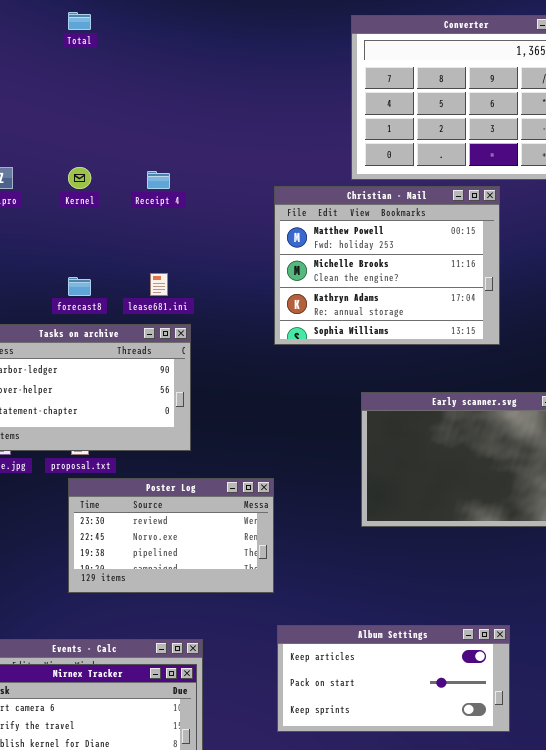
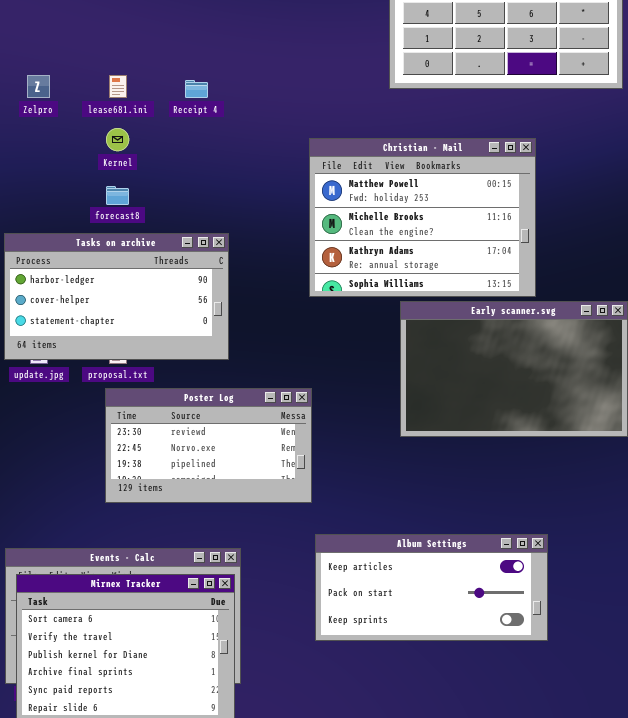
Kernel: [68,167,91,189] -> [106,128,129,151], moved
Christian - Mail: [274,186,500,345] -> [309,138,536,297], moved
lease681.ini: [150,273,168,296] -> [109,75,127,98], moved

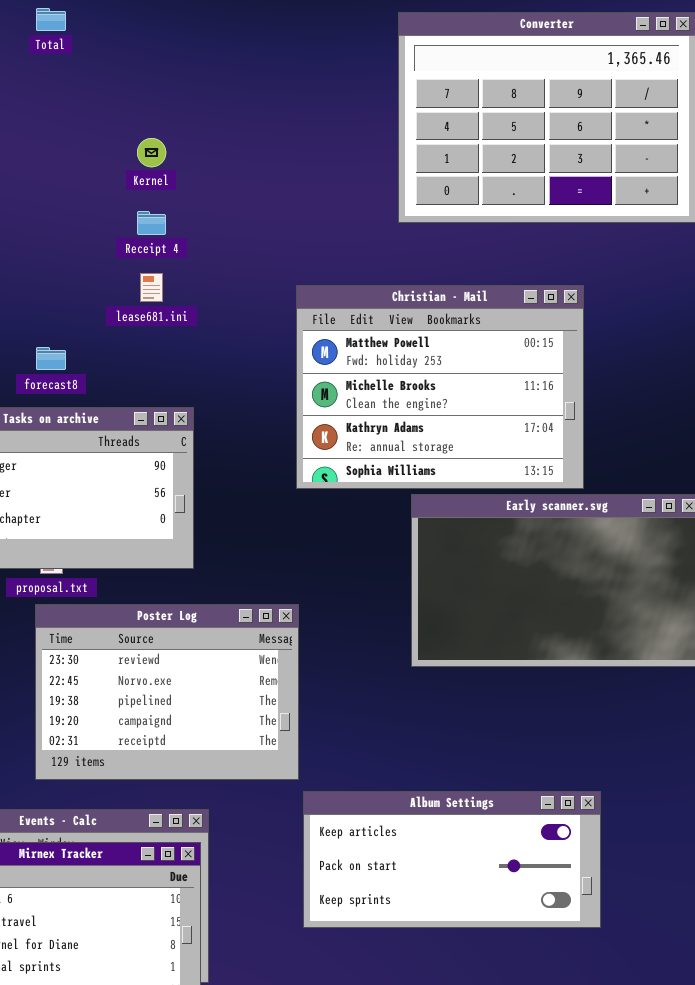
lease681.ini: [109,75,127,98] -> [140,273,163,302], moved
Kernel: [106,128,129,151] -> [137,138,166,167], moved
Poster Log: [105,388,312,503] -> [35,604,299,780], resized

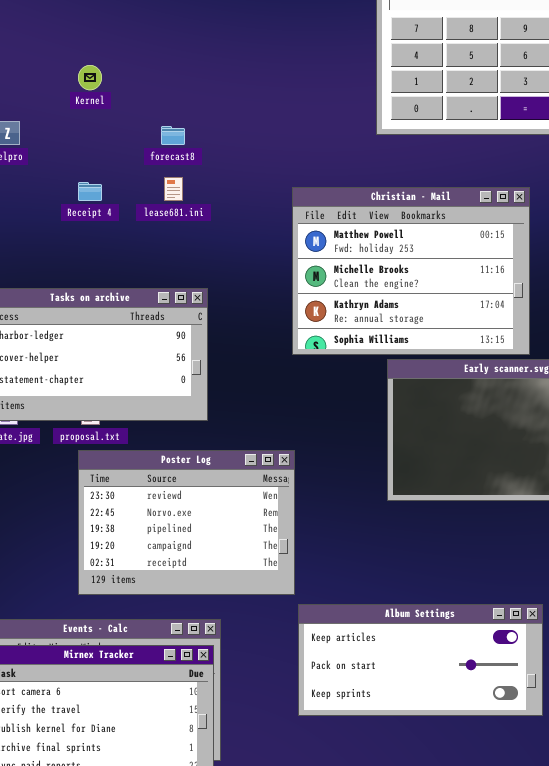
Kernel: [137,138,166,167] -> [78,65,102,90], moved
Receipt 4: [137,211,166,235] -> [78,182,102,201], moved
forecast8: [36,347,66,370] -> [161,126,185,145], moved

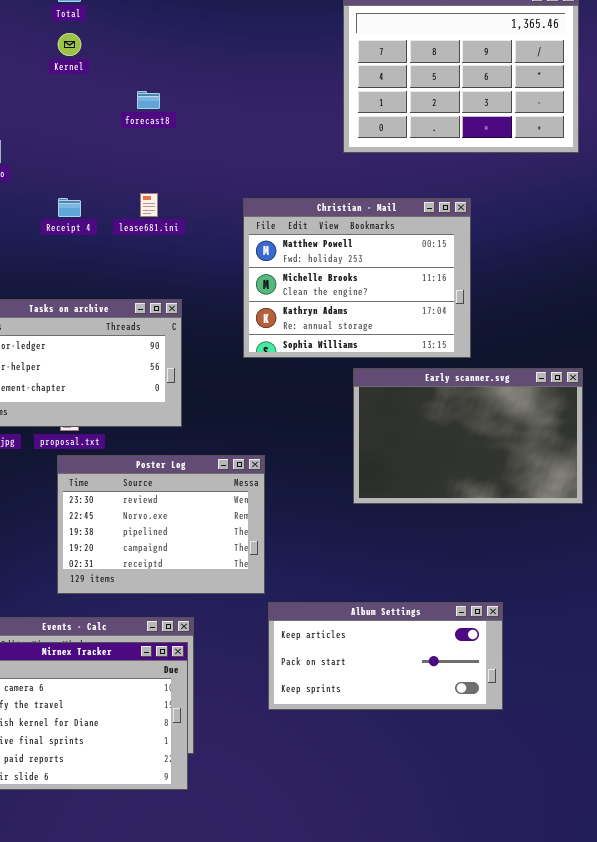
Kernel: [78,65,102,90] -> [58,33,81,56], moved
forecast8: [161,126,185,145] -> [137,91,160,109], moved
Christian - Mail: [292,187,530,355] -> [243,198,471,358], moved

